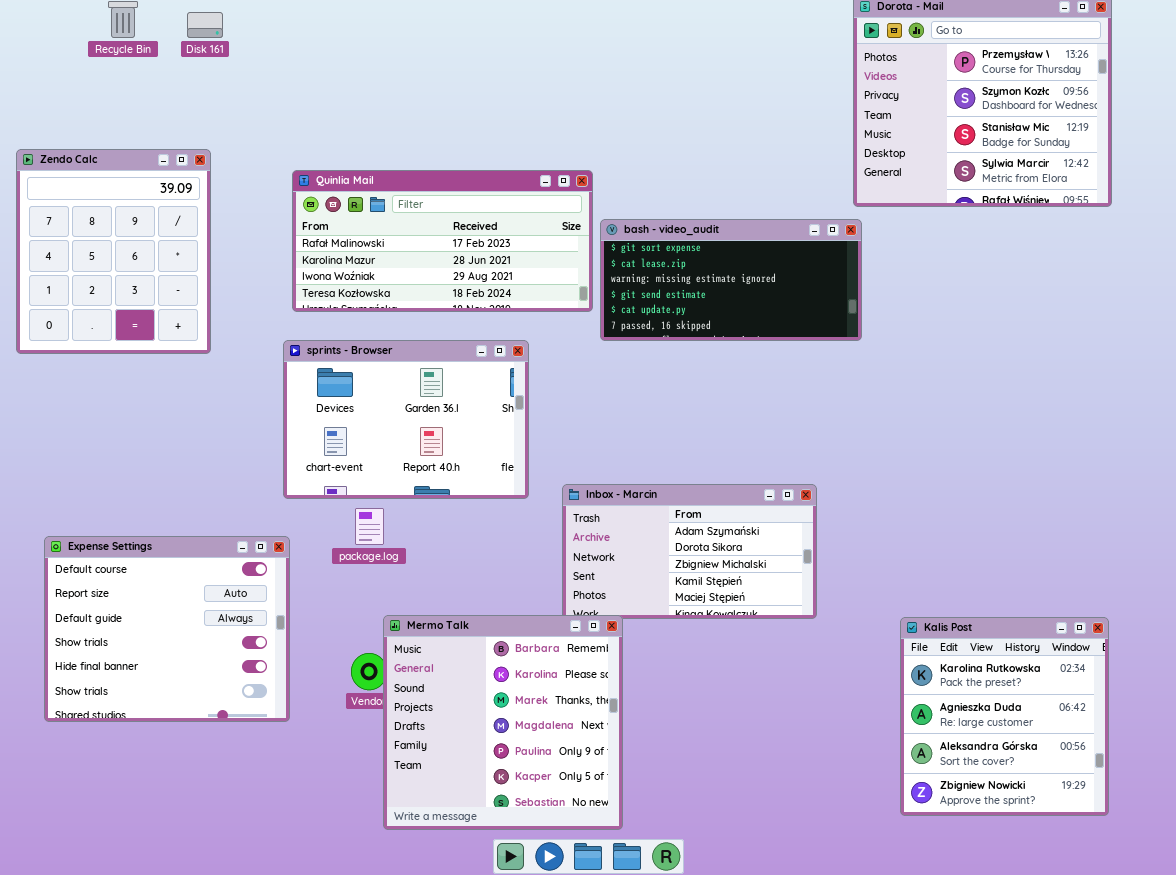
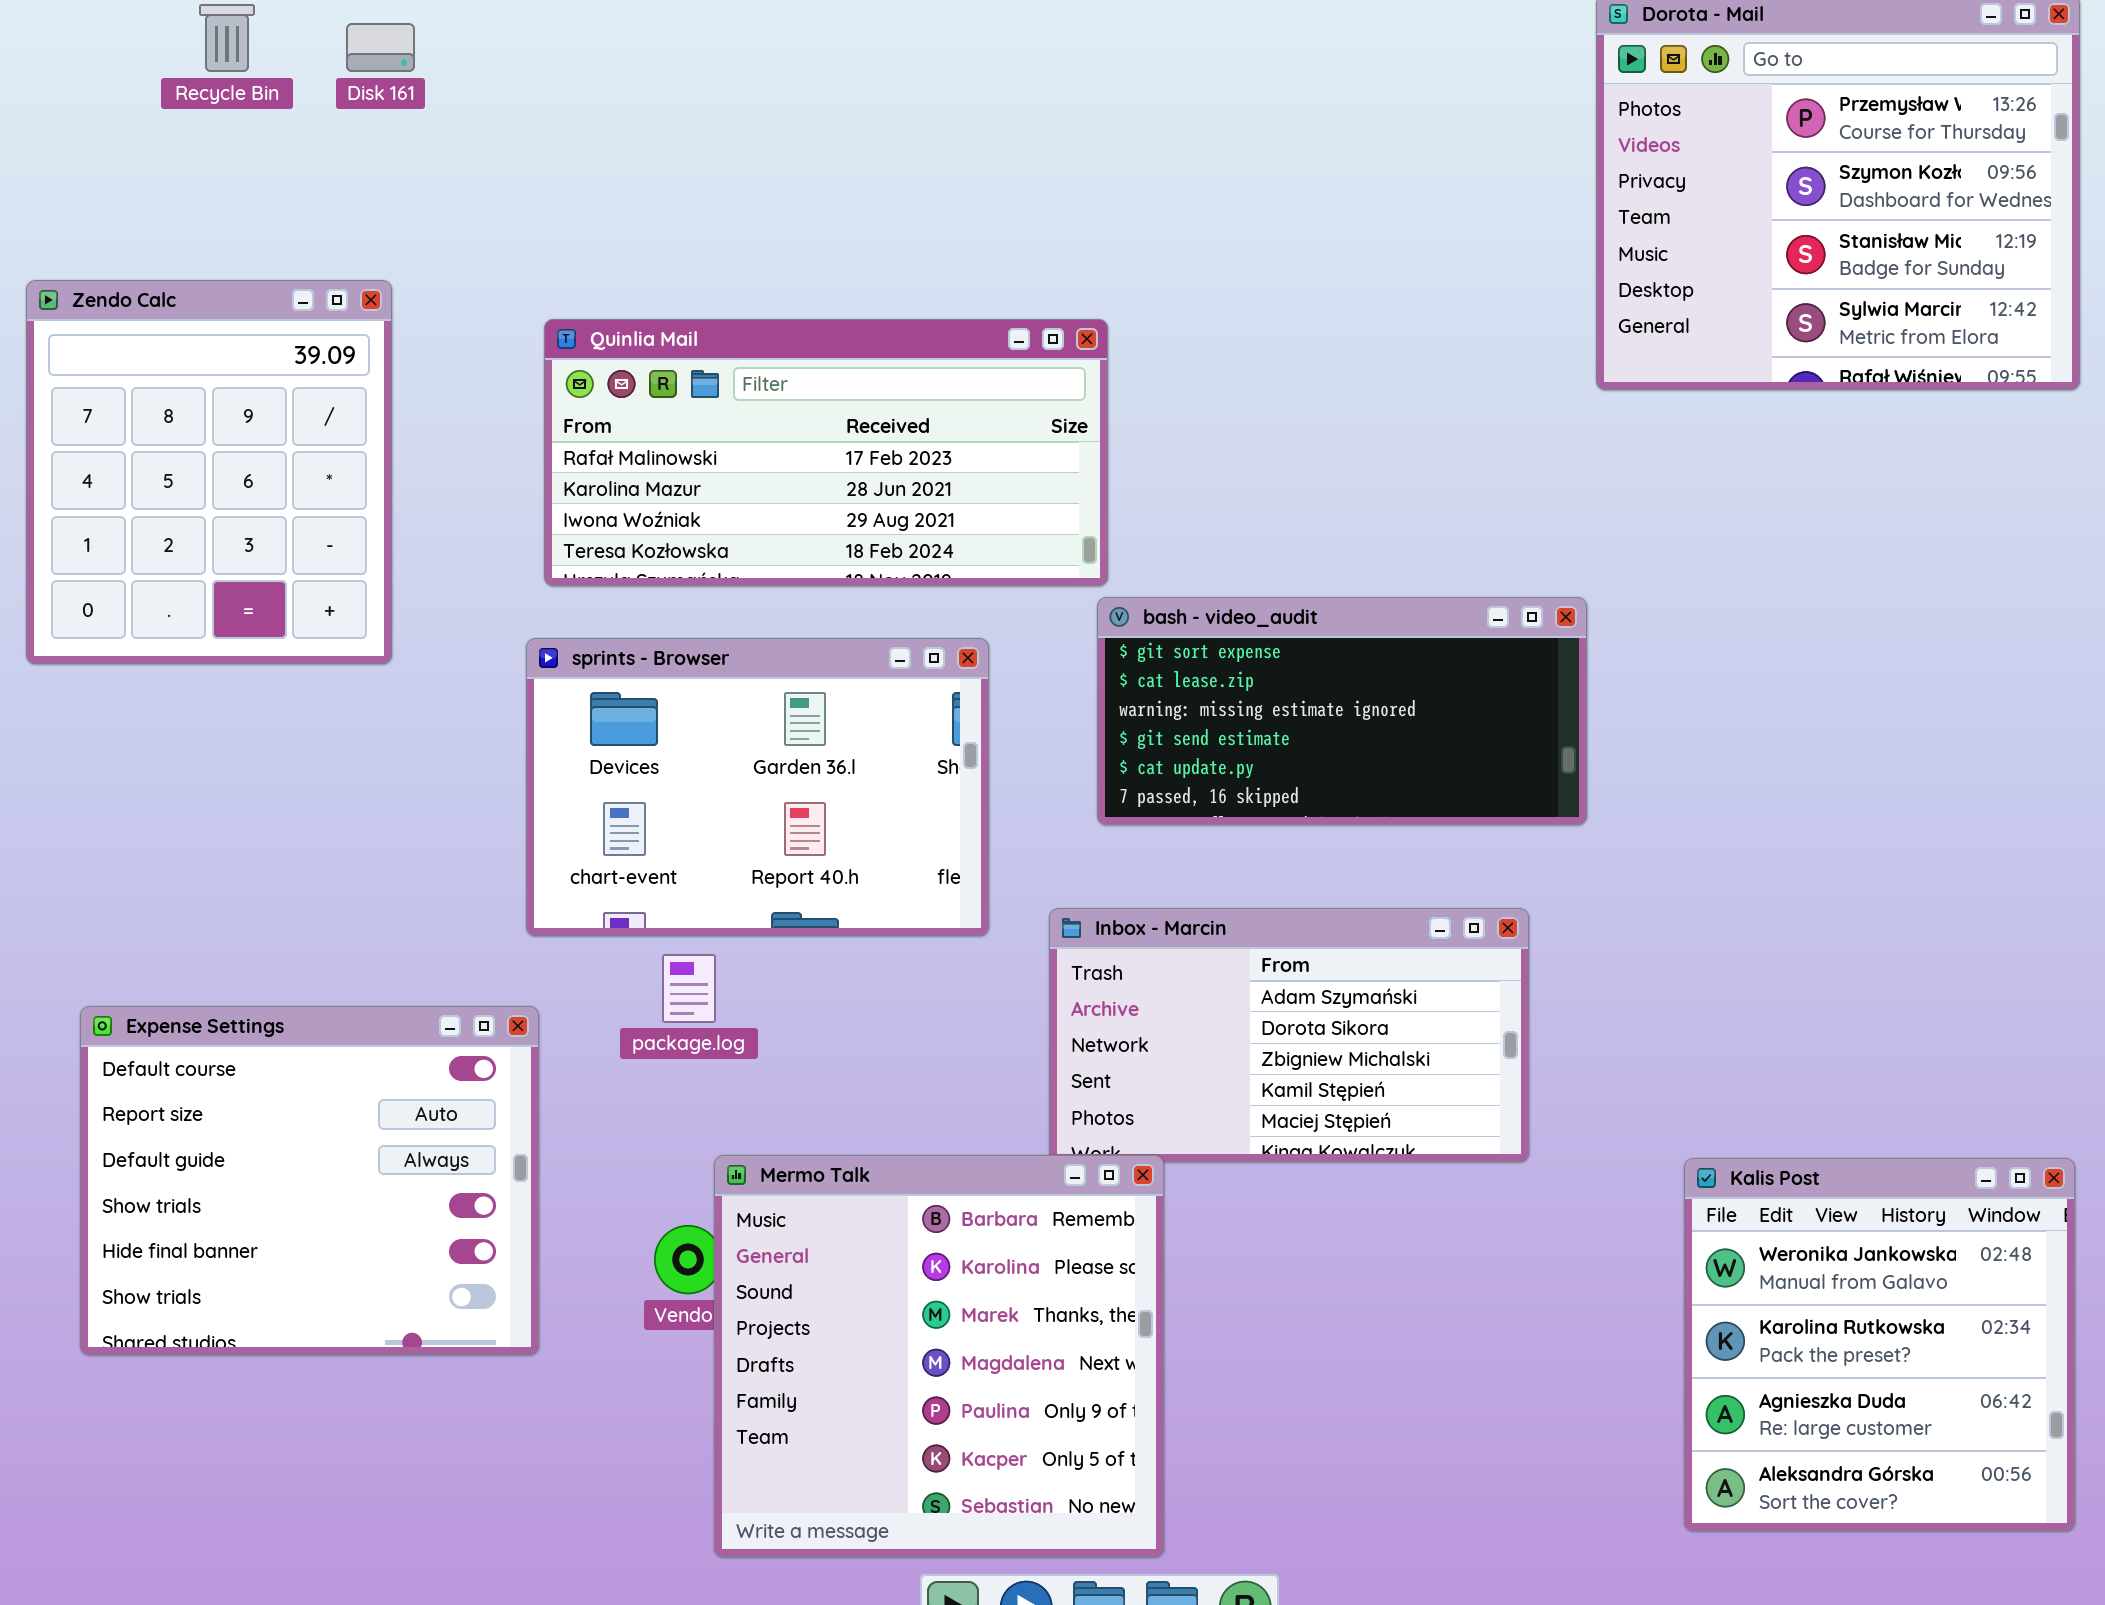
bash - video_audit: [600,219,862,341] -> [1097,597,1587,825], moved
Kalis Post: [900,617,1109,816] -> [1684,1158,2075,1531], scrolled up 1 row

